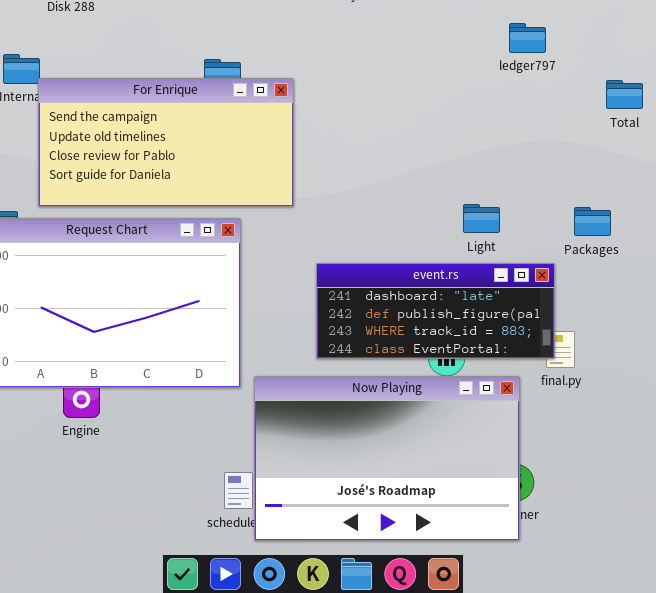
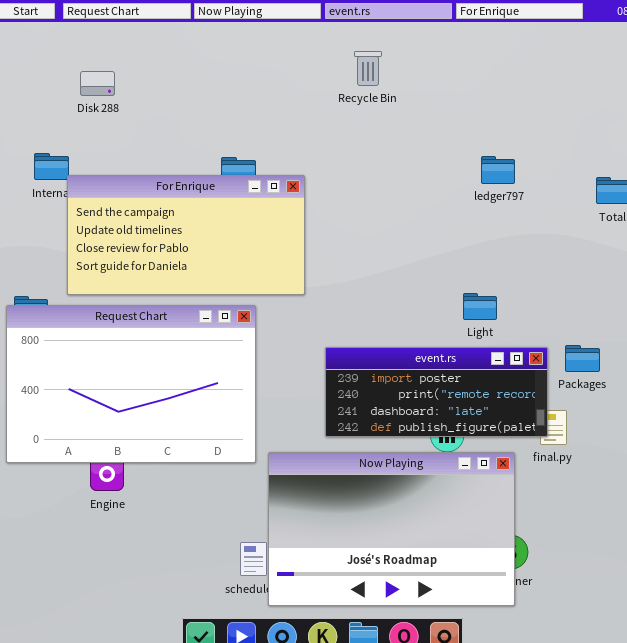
ledger797: [509,23,546,53] -> [481,156,515,184], moved
Packages: [574,207,611,236] -> [565,345,600,372], moved
event.rs: [316,263,555,359] -> [325,347,548,437], scrolled up 2 rows

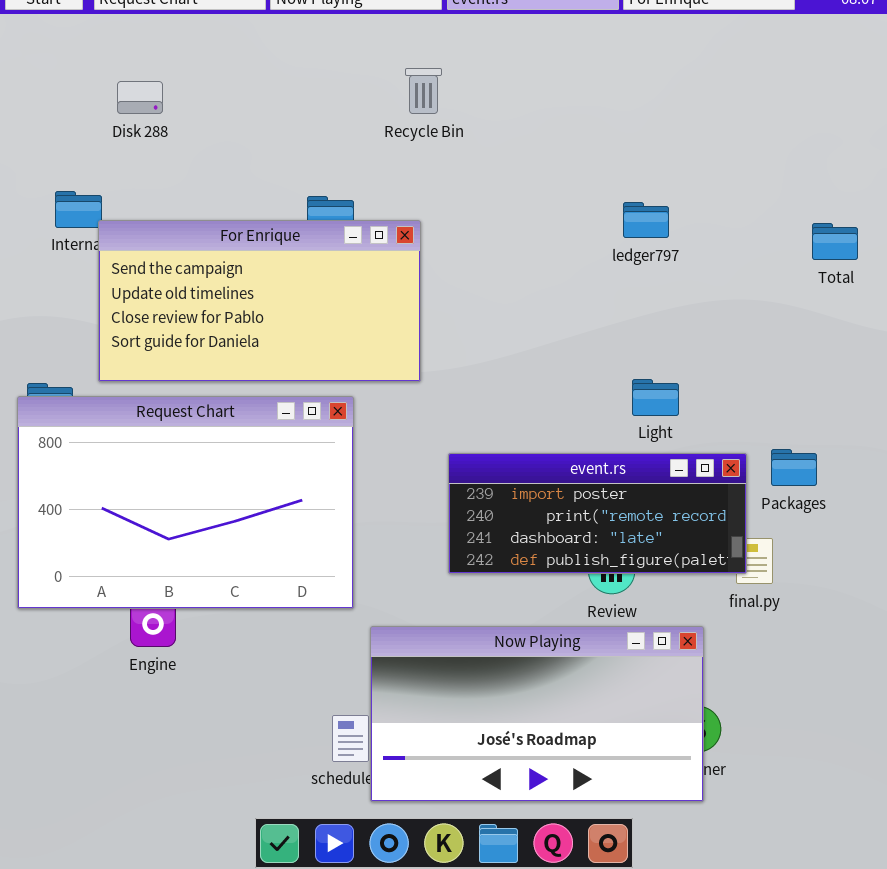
Recycle Bin: [354,51,382,86] -> [405,68,442,114], moved
ledger797: [481,156,515,184] -> [623,202,669,238], moved
Now Playing: [268,452,515,606] -> [370,626,704,802], resized

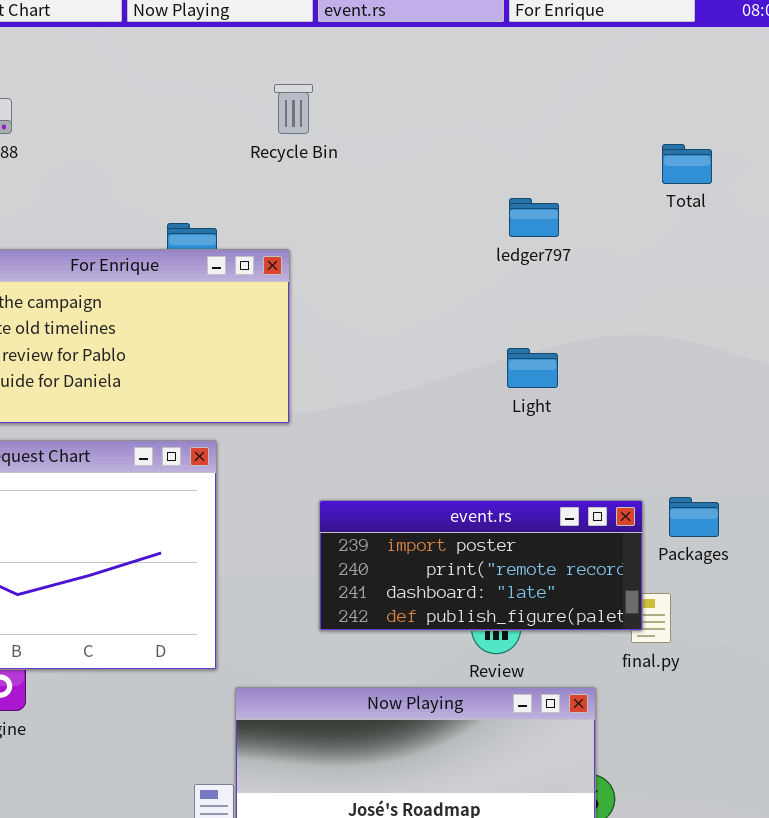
ledger797: [623,202,669,238] -> [509,198,559,237], moved
Total: [812,223,858,260] -> [662,144,712,184], moved
Light: [632,379,679,416] -> [507,348,558,388], moved

